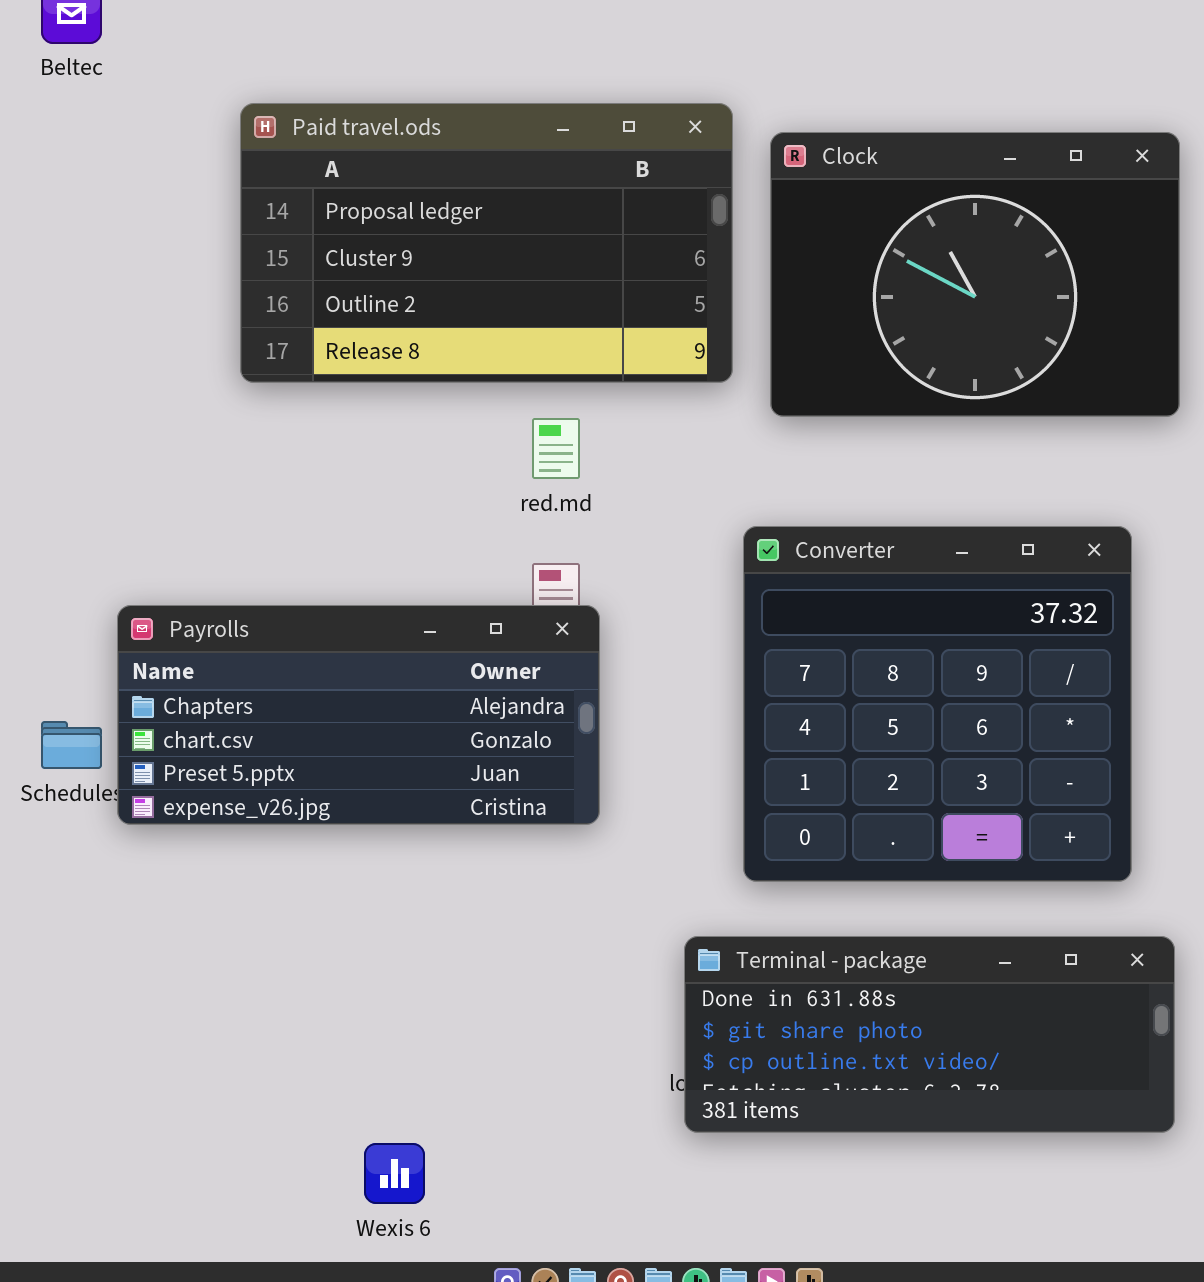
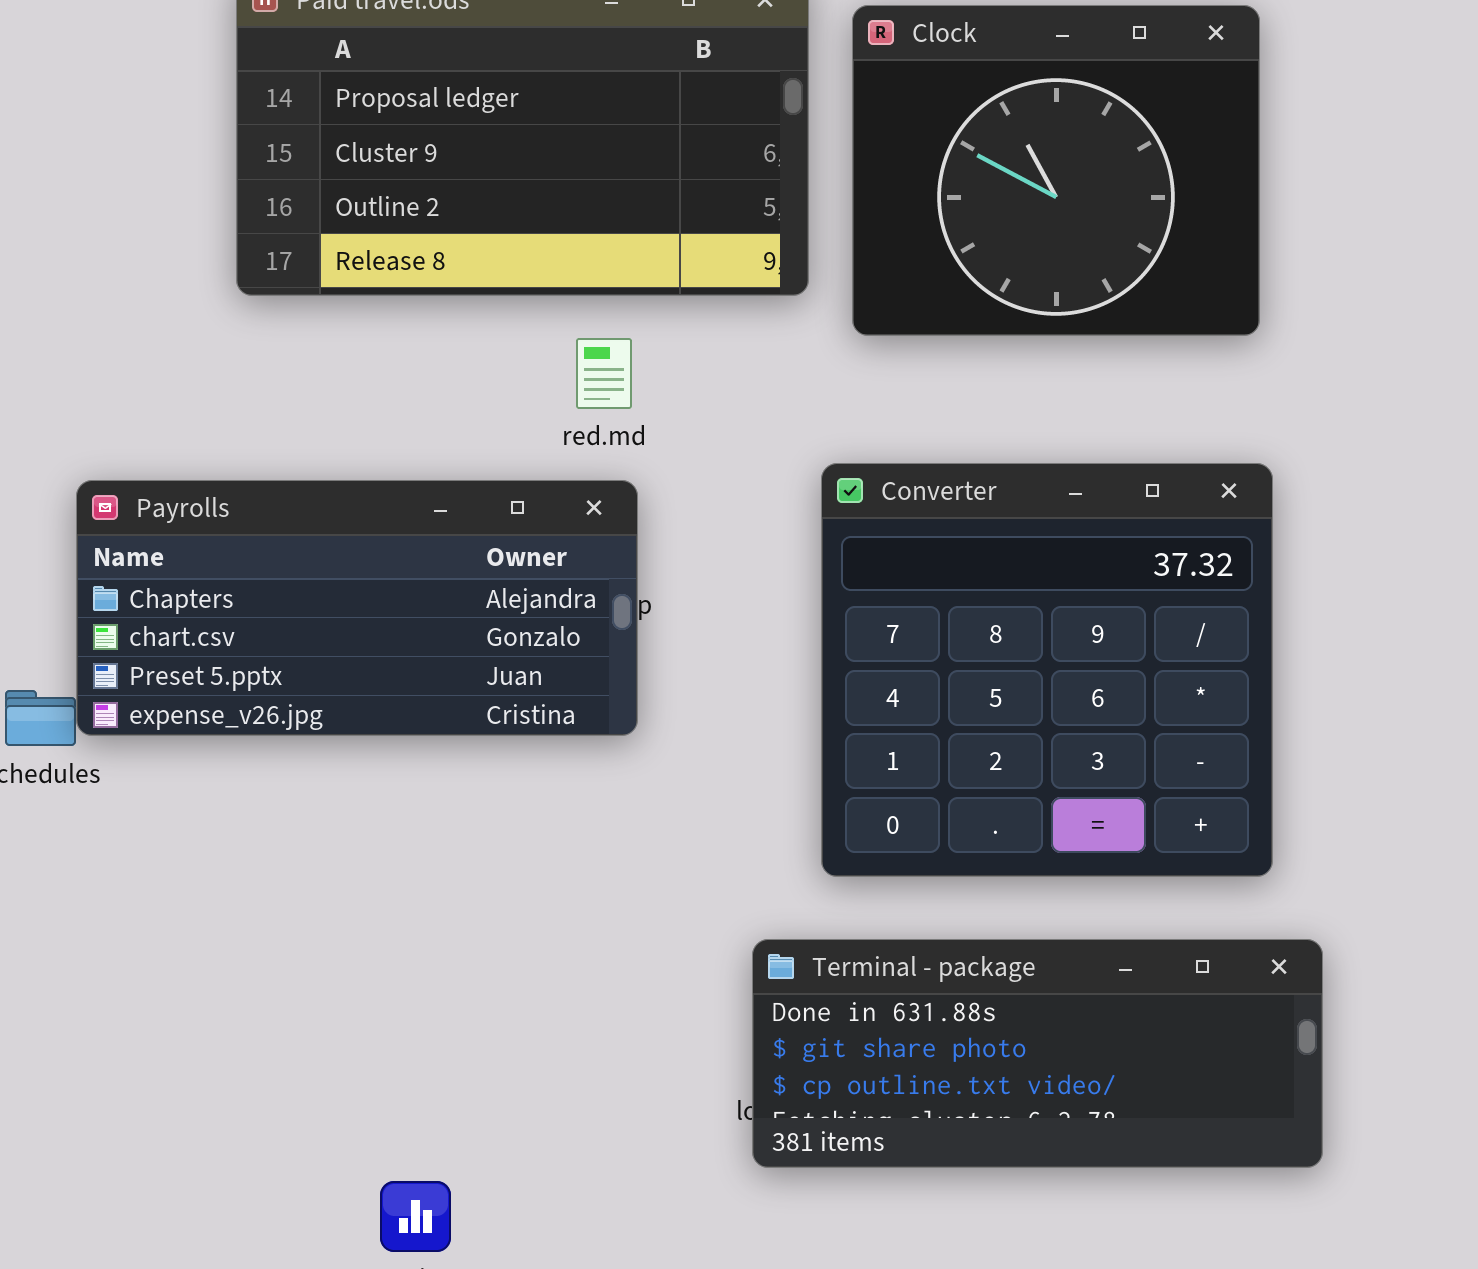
Clock: [770,132,1180,417] -> [852,5,1260,336], resized
Payrolls: [117,605,600,825] -> [76,480,638,736], moved

